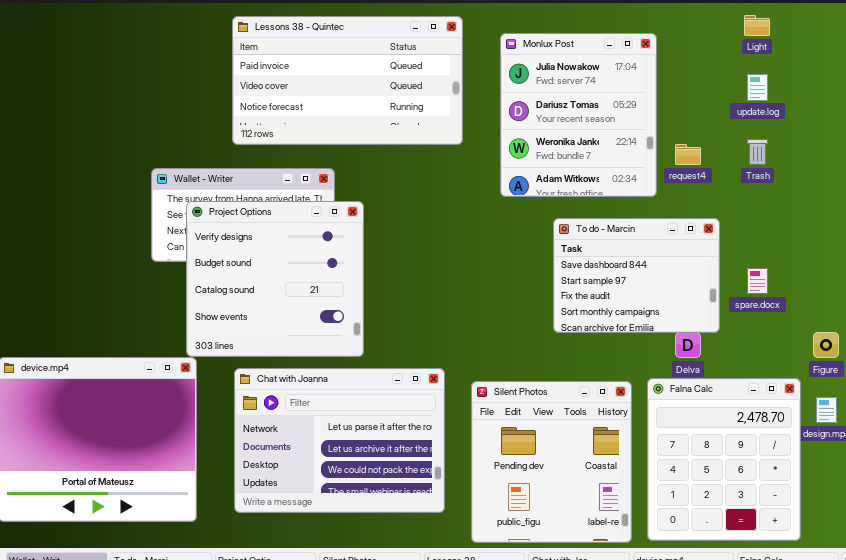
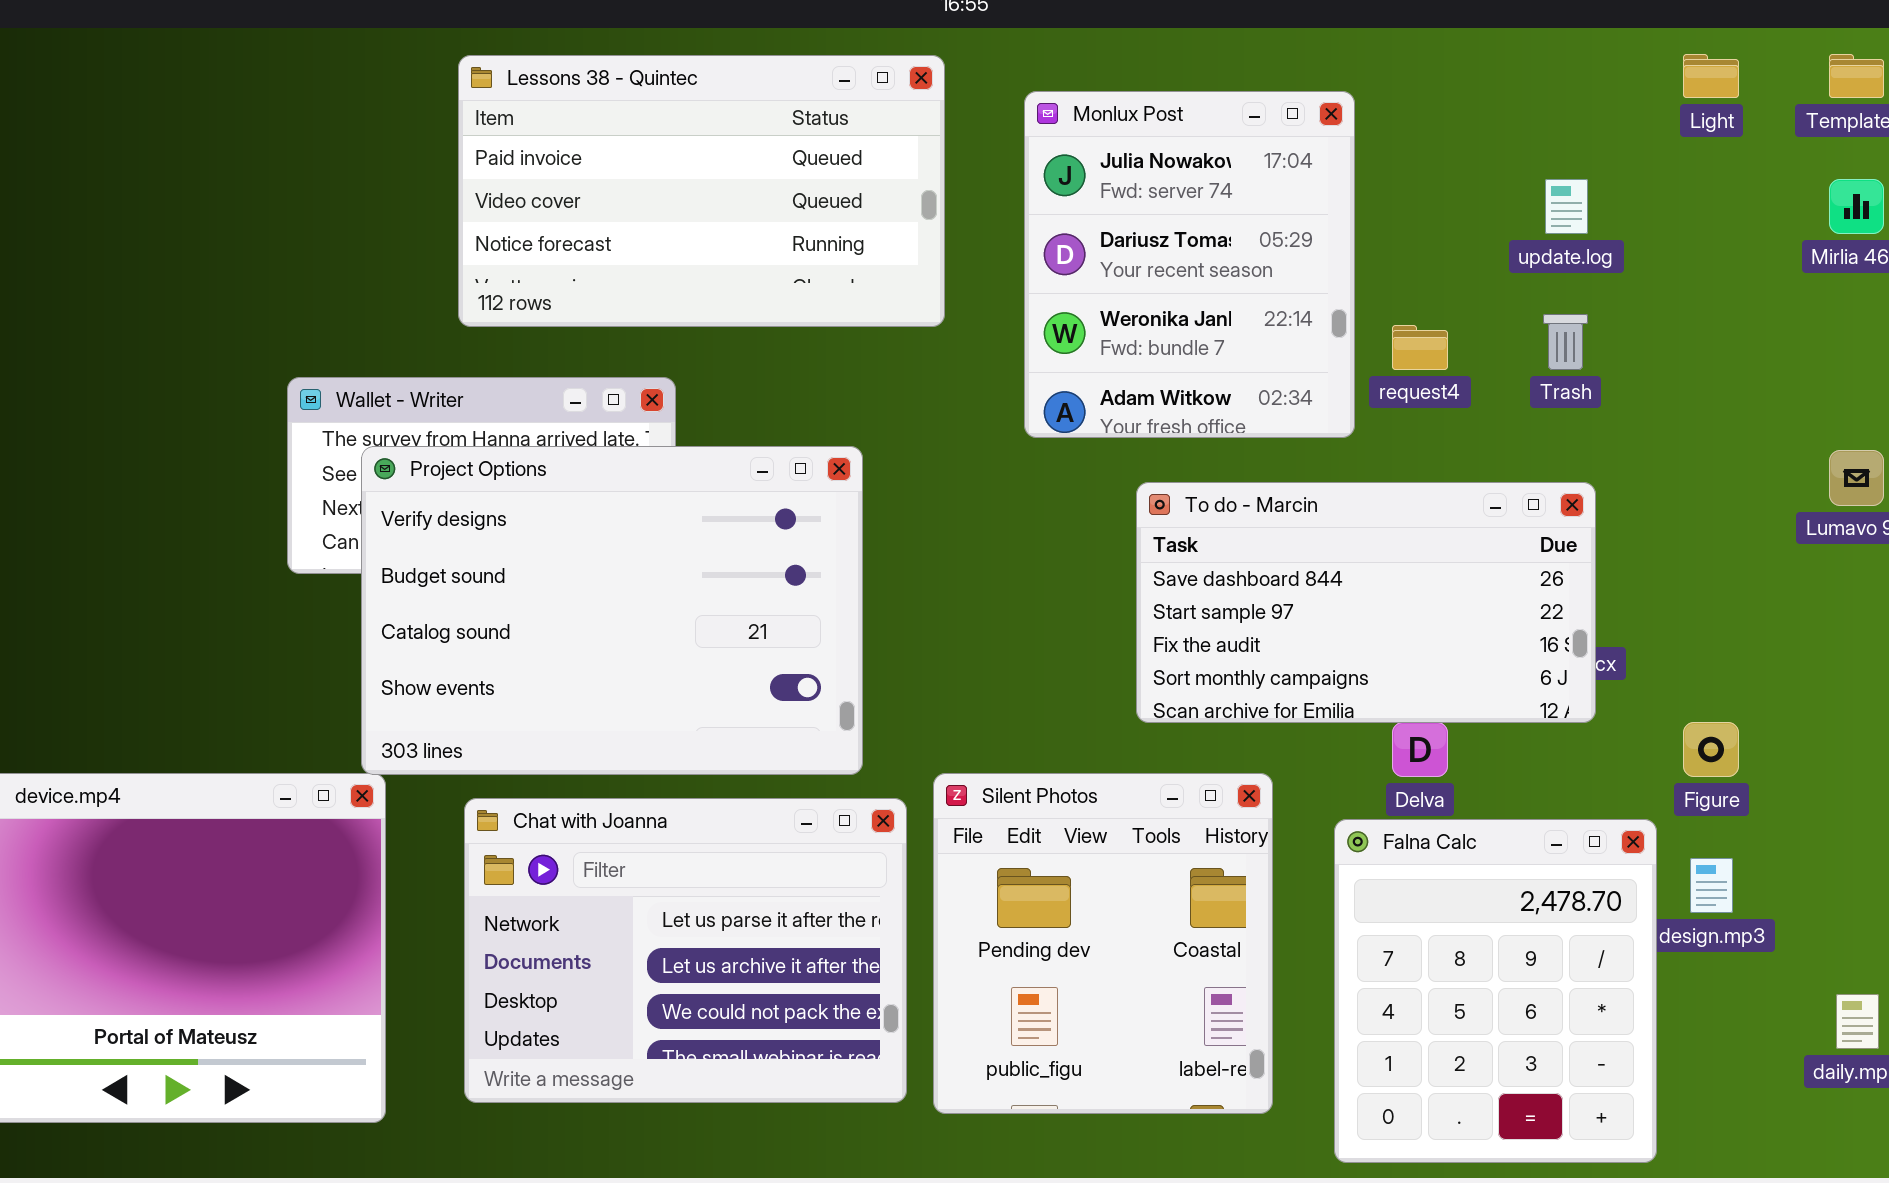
Light: [744,15,770,36] -> [1683,54,1739,98], moved
Project Options: [186,201,364,357] -> [361,446,863,775], resized
To do - Marcin: [553,218,720,333] -> [1136,482,1596,723], resized
Silent Photos: [471,381,632,543] -> [933,773,1273,1114], moved

